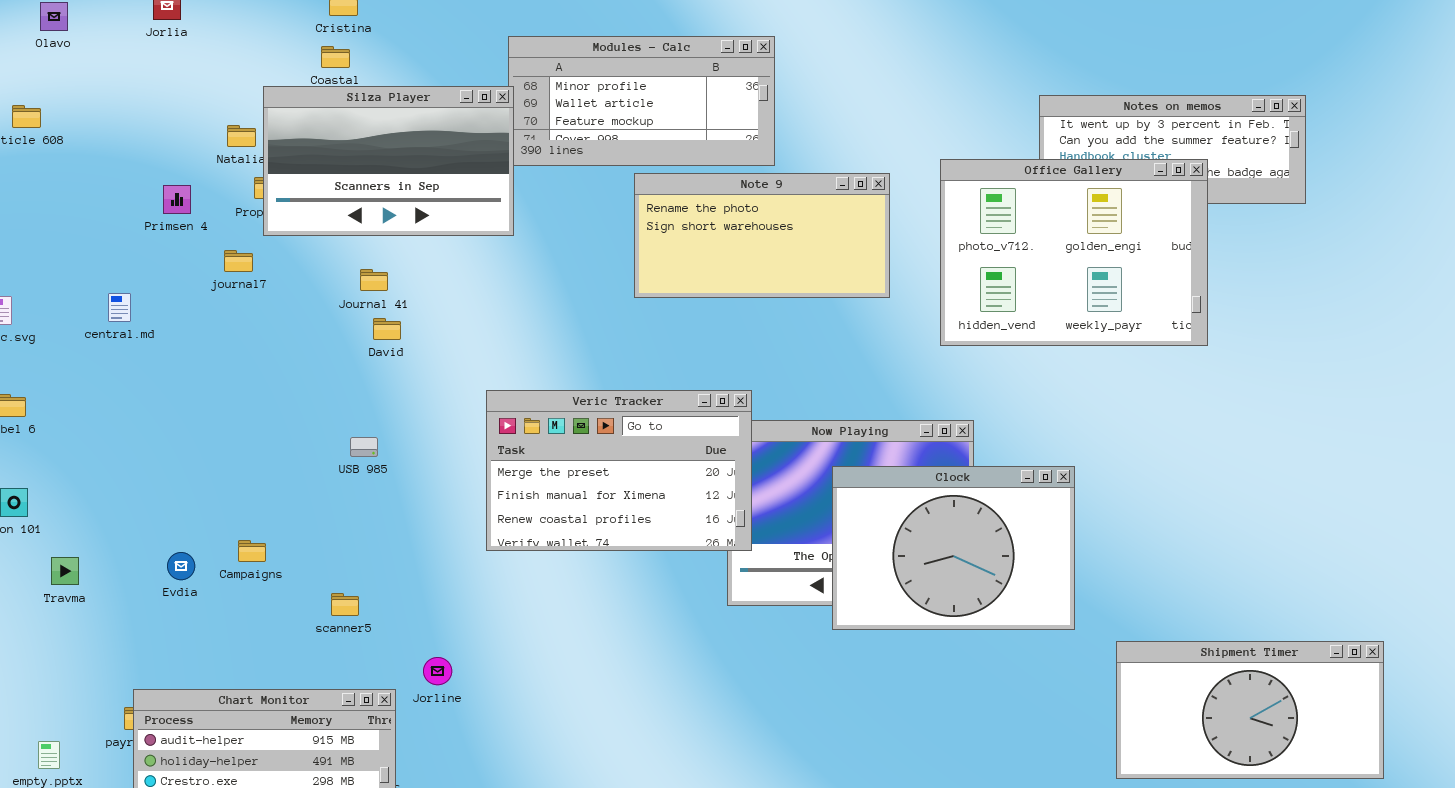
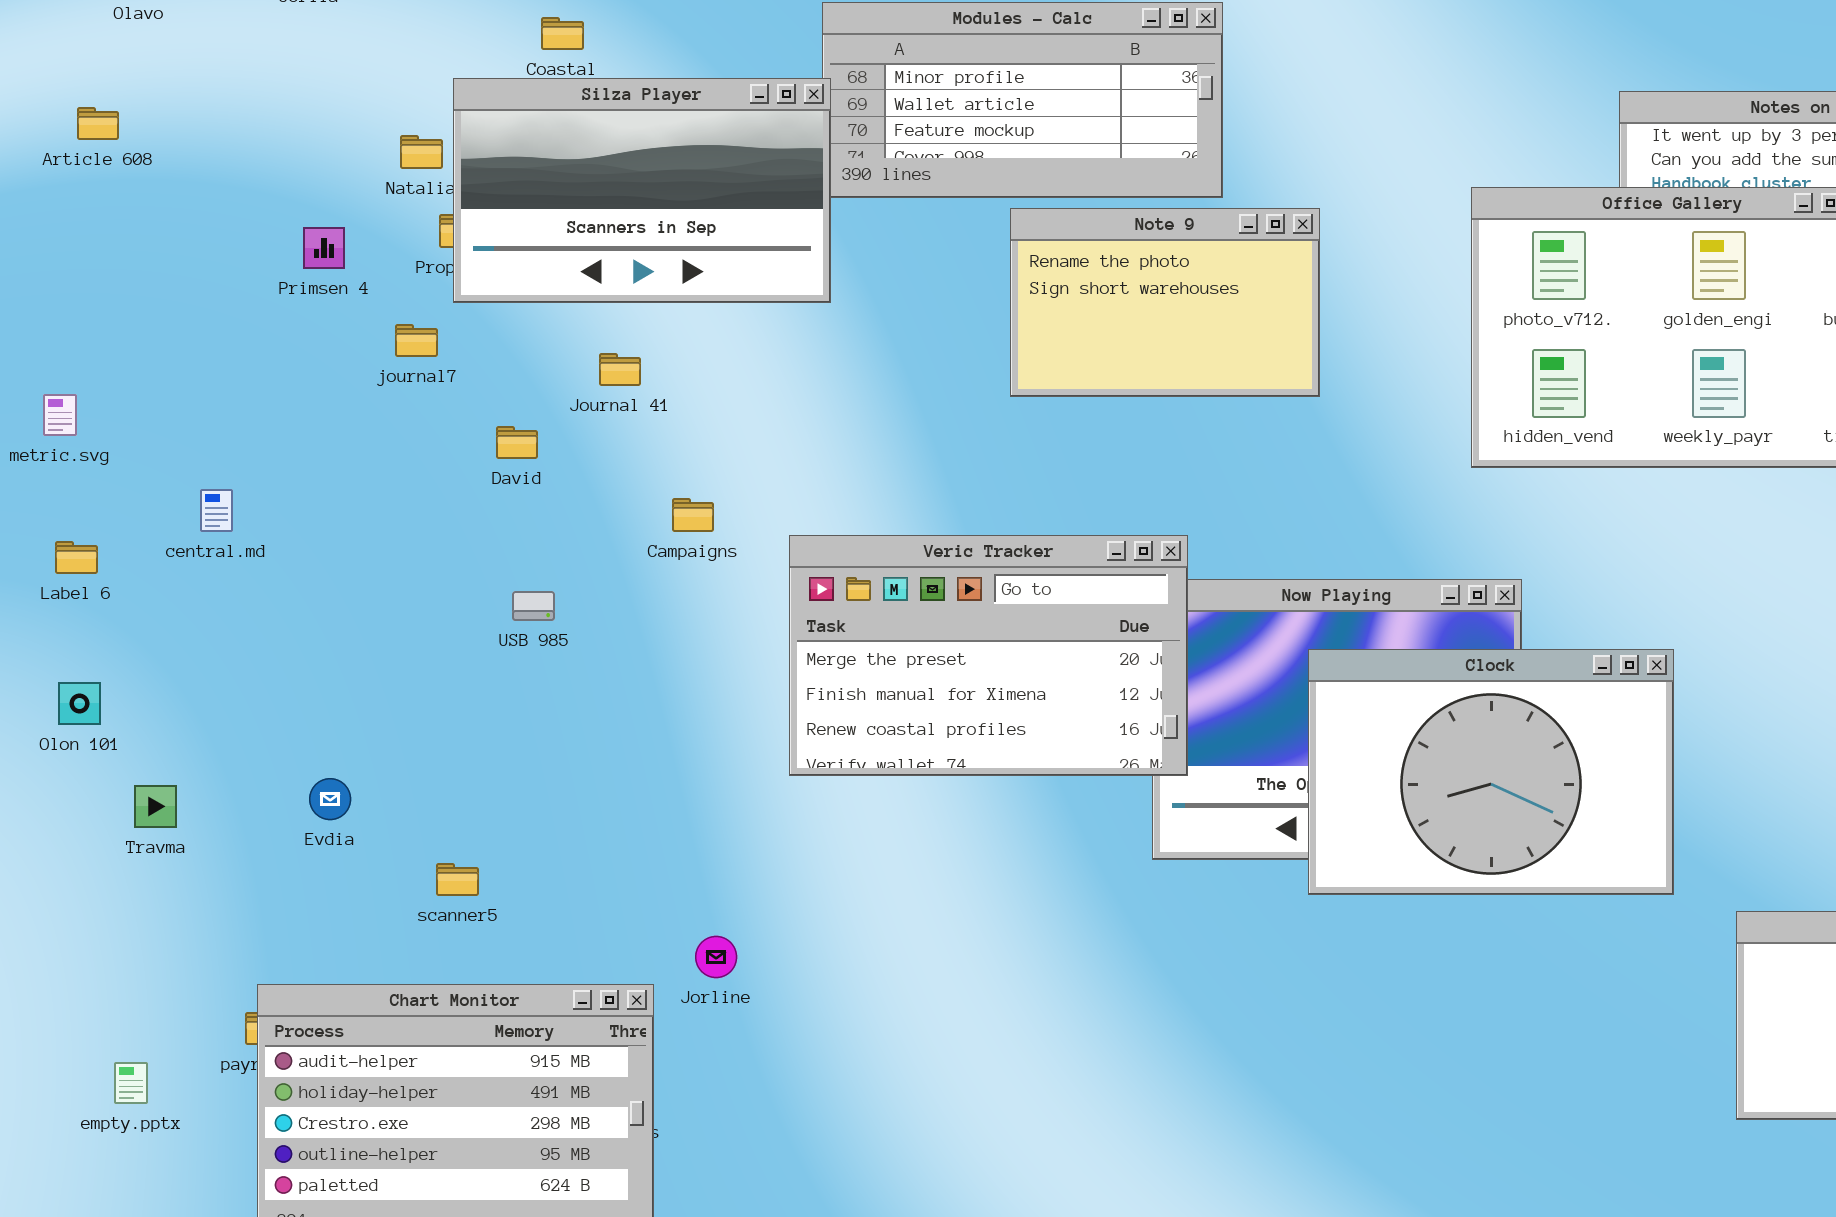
Note 9: [634,173,890,298] -> [1010,208,1320,397], resized
central.md: [108,293,131,322] -> [200,489,233,532], moved
David: [373,318,401,340] -> [496,426,538,459], moved
USB 985: [350,437,378,457] -> [512,591,555,621], moved
Campaigns: [238,540,266,562] -> [672,498,714,532], moved
scanner5: [331,593,359,616] -> [436,863,479,896], moved

